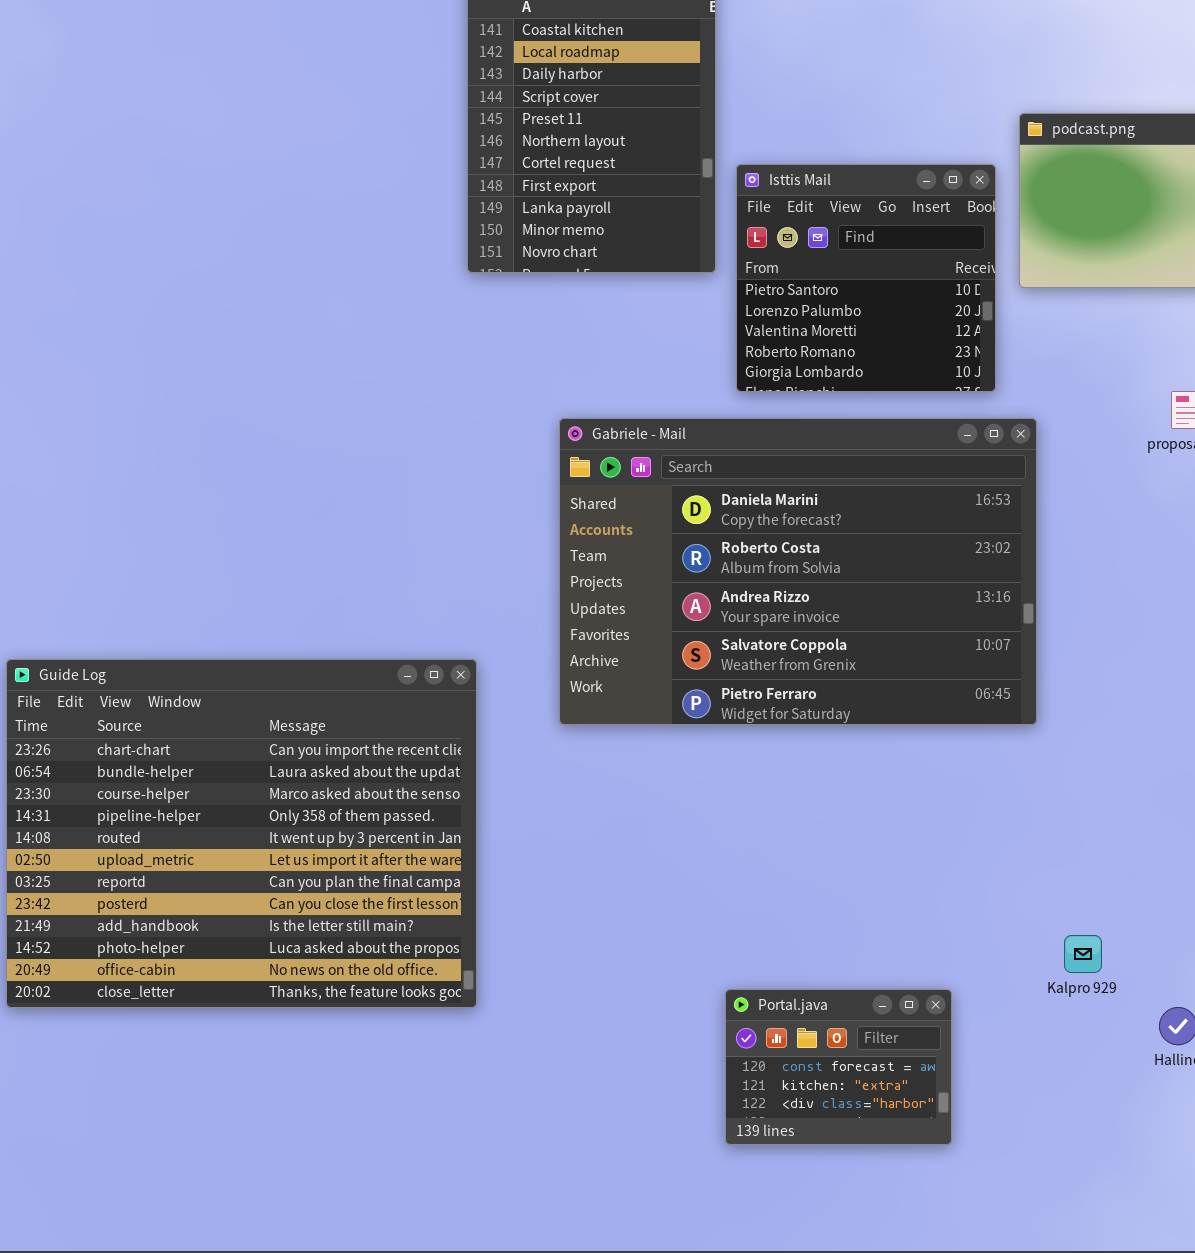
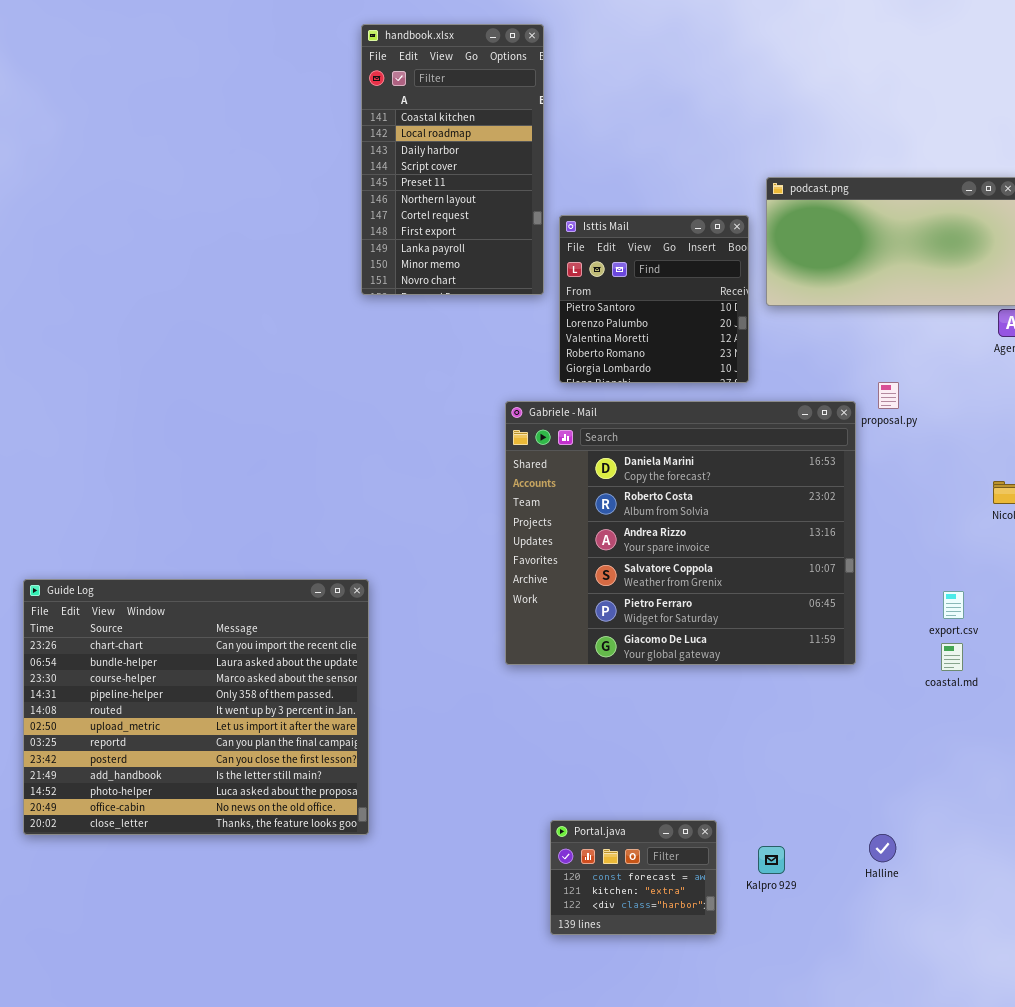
Gabriele - Mail: [559,418,1037,725] -> [505,401,856,665], moved, resized
Kalpro 929: [1064,935,1102,973] -> [758,846,785,874], moved

